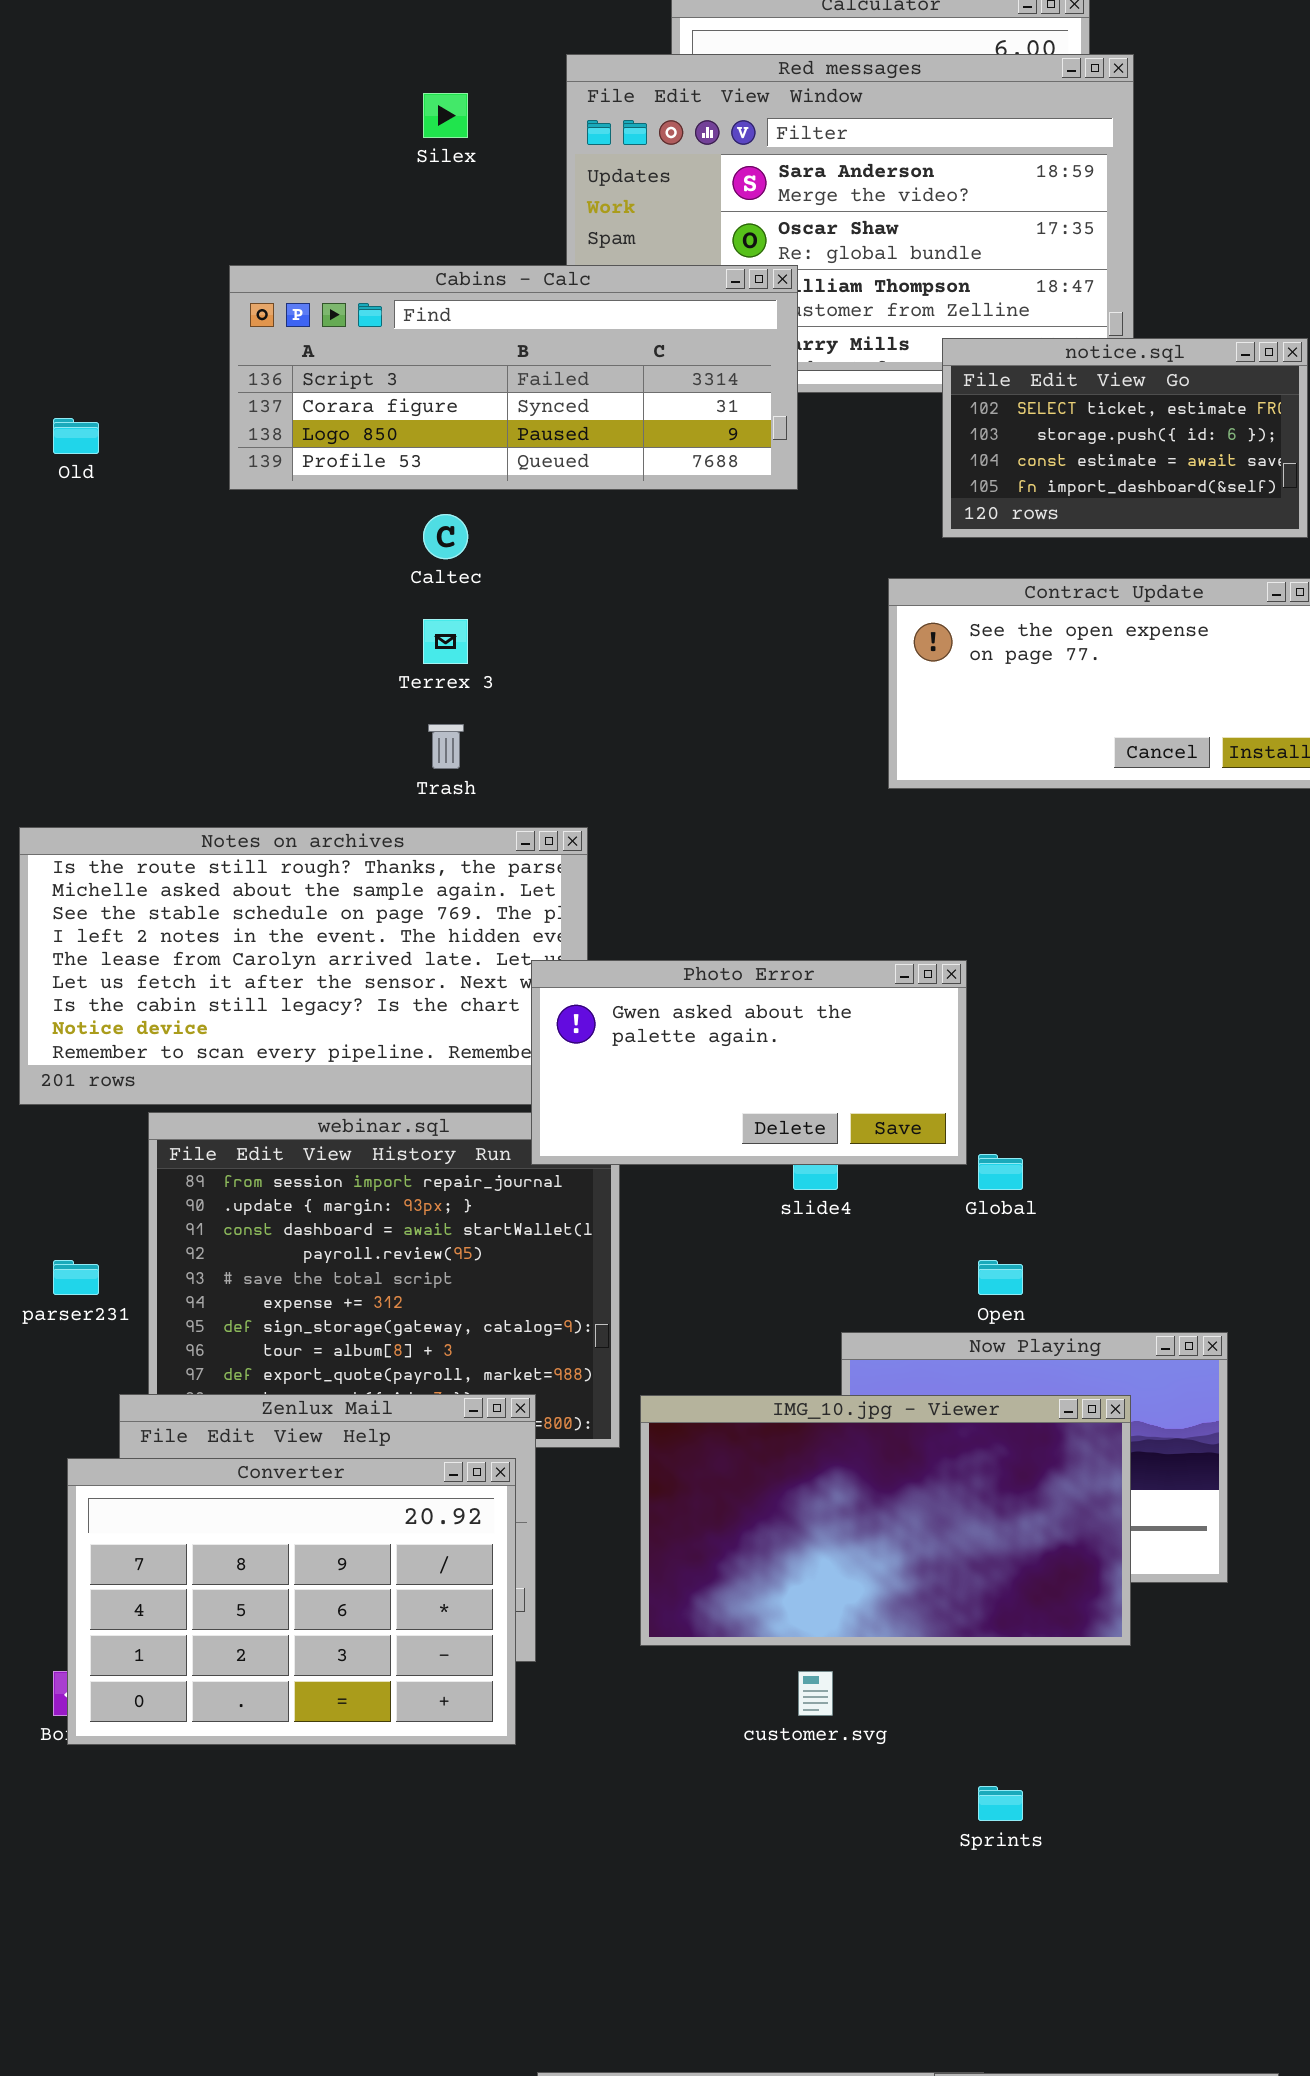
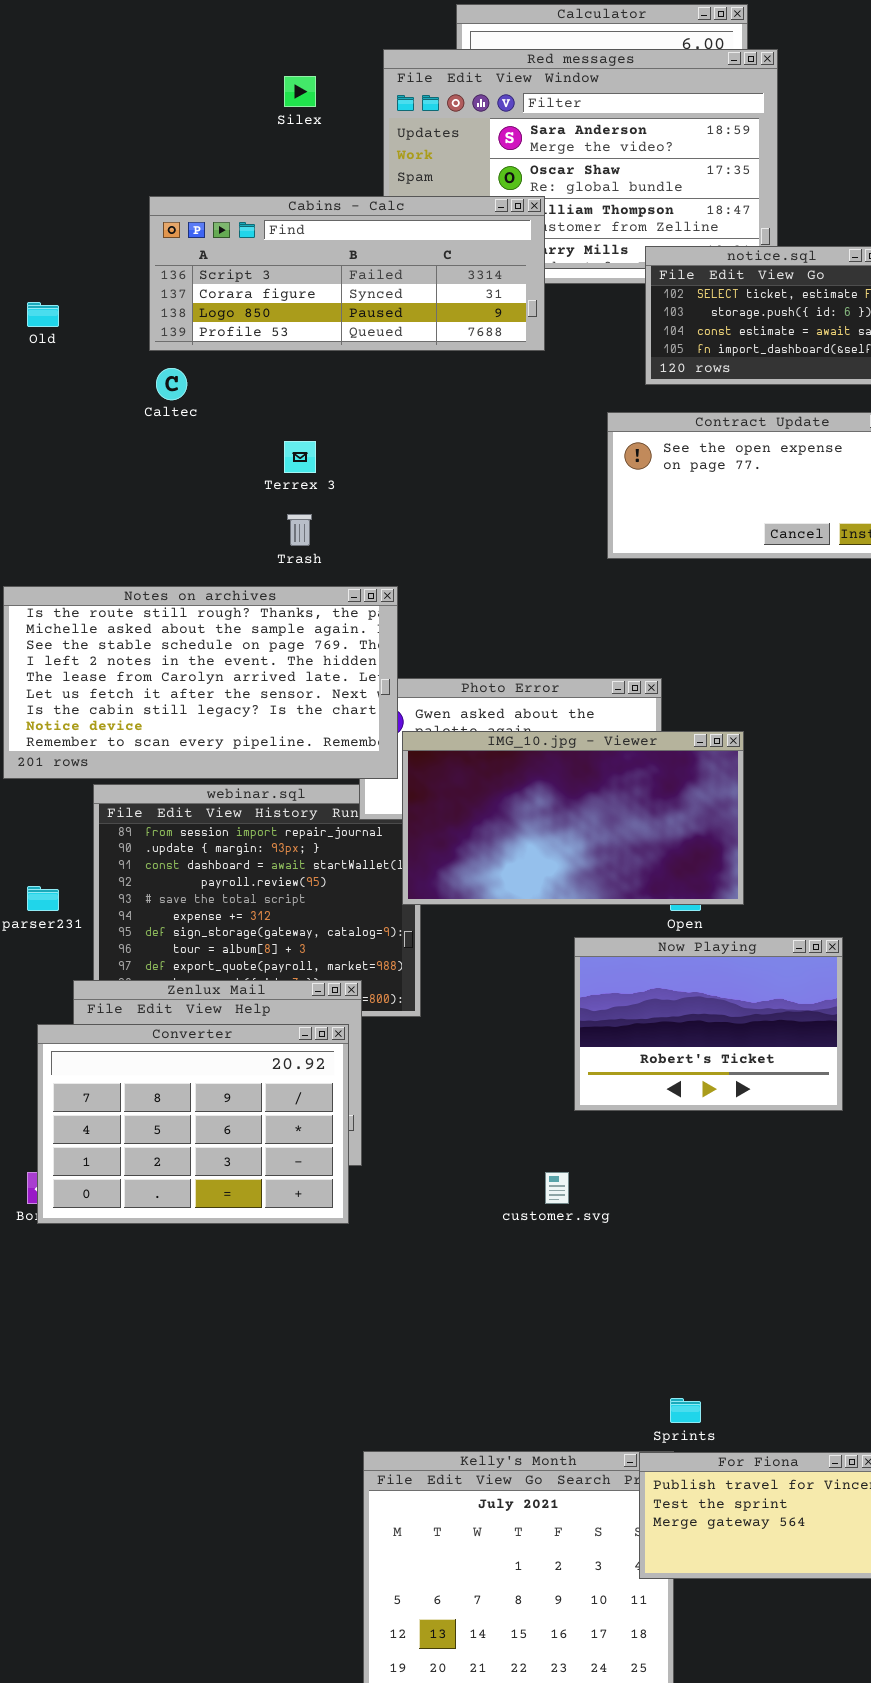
Caltec: [423,514,468,559] -> [156,368,187,400], moved
Notes on archives: [19,827,588,1105] -> [3,586,398,779], raised
IMG_10.jpg - Viewer: [640,1395,1131,1646] -> [402,731,744,905], moved
Sprints: [978,1786,1023,1821] -> [670,1398,701,1423], moved

